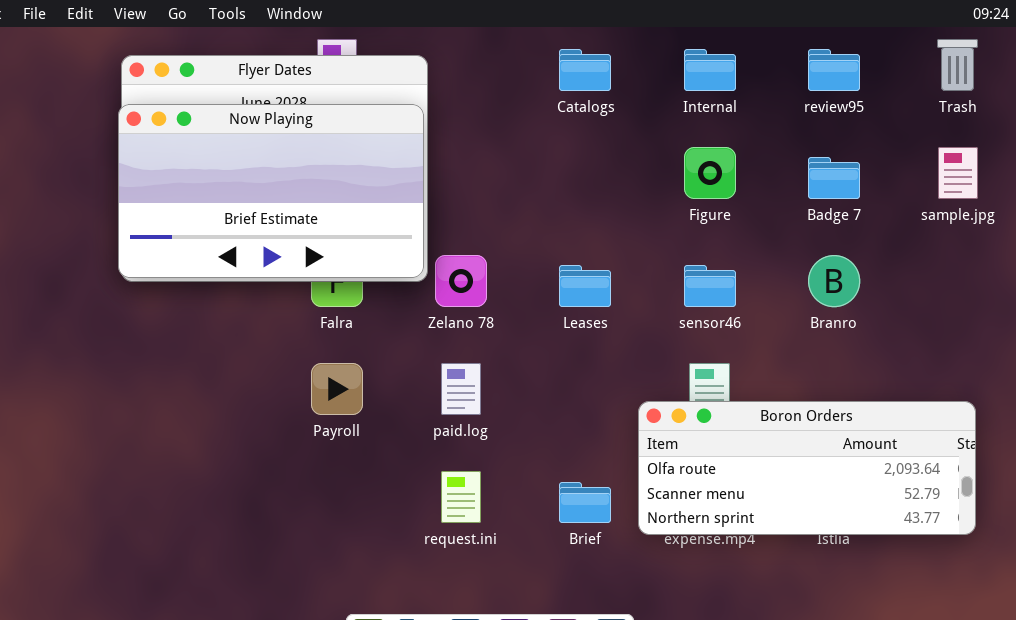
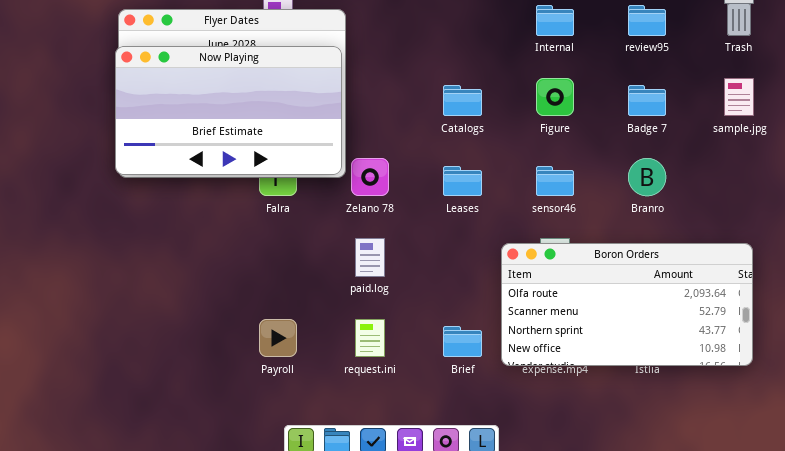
Catalogs: [559,49,611,91] -> [443,85,482,116], moved
Payroll: [311,363,363,415] -> [259,319,297,357], moved
Boron Orders: [638,401,976,535] -> [501,243,753,366], resized

